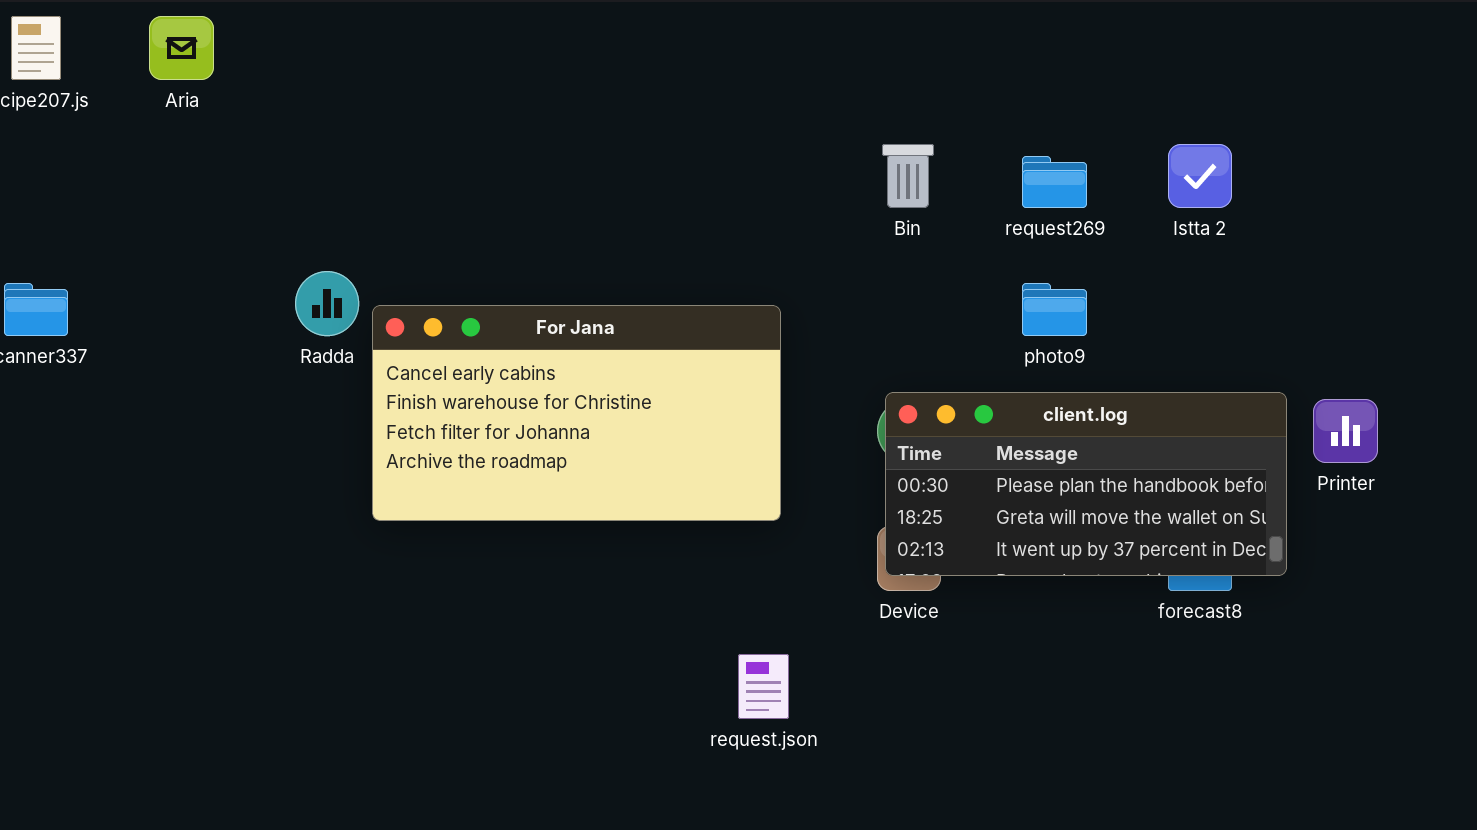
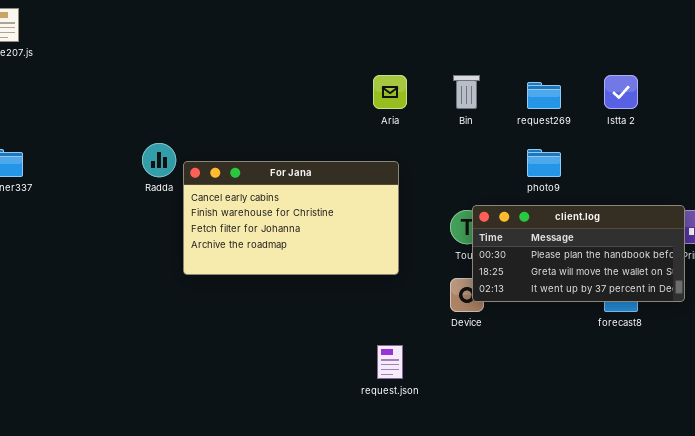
Aria: [149,16,214,80] -> [373,75,407,109], moved
client.log: [885,392,1287,576] -> [472,205,685,302], moved

